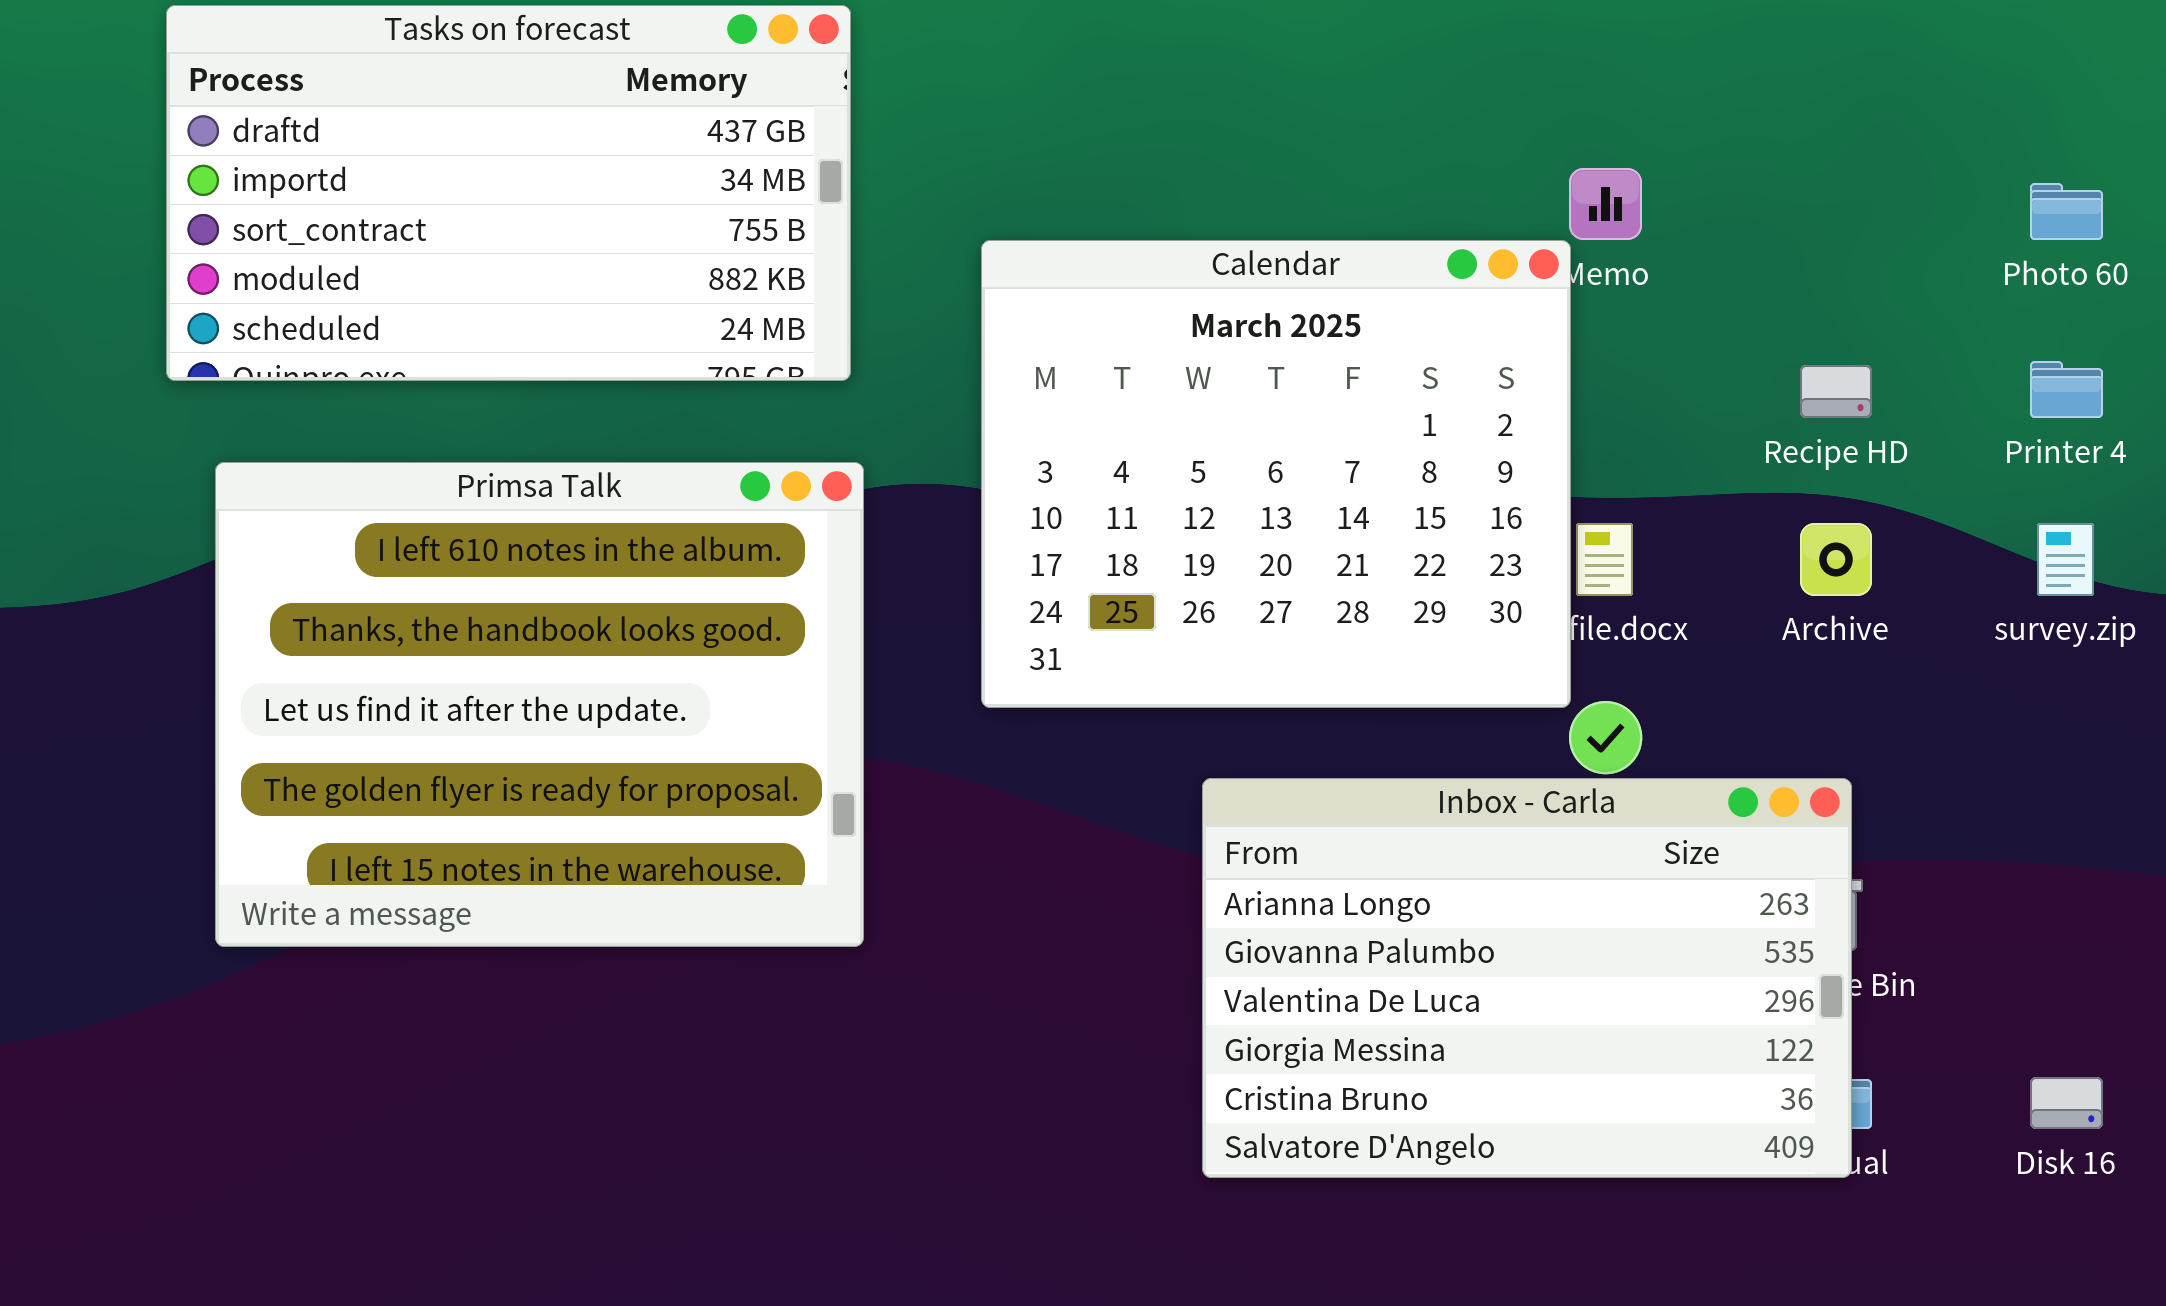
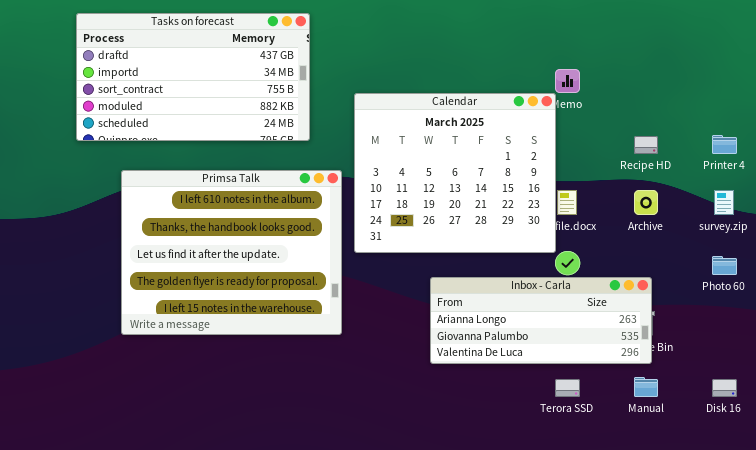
Photo 60: [2030,183,2103,240] -> [712,256,737,275], moved
Primsa Talk: [215,462,864,947] -> [121,170,342,335], moved
Inbox - Carla: [1202,778,1852,1178] -> [430,277,652,364], resized

